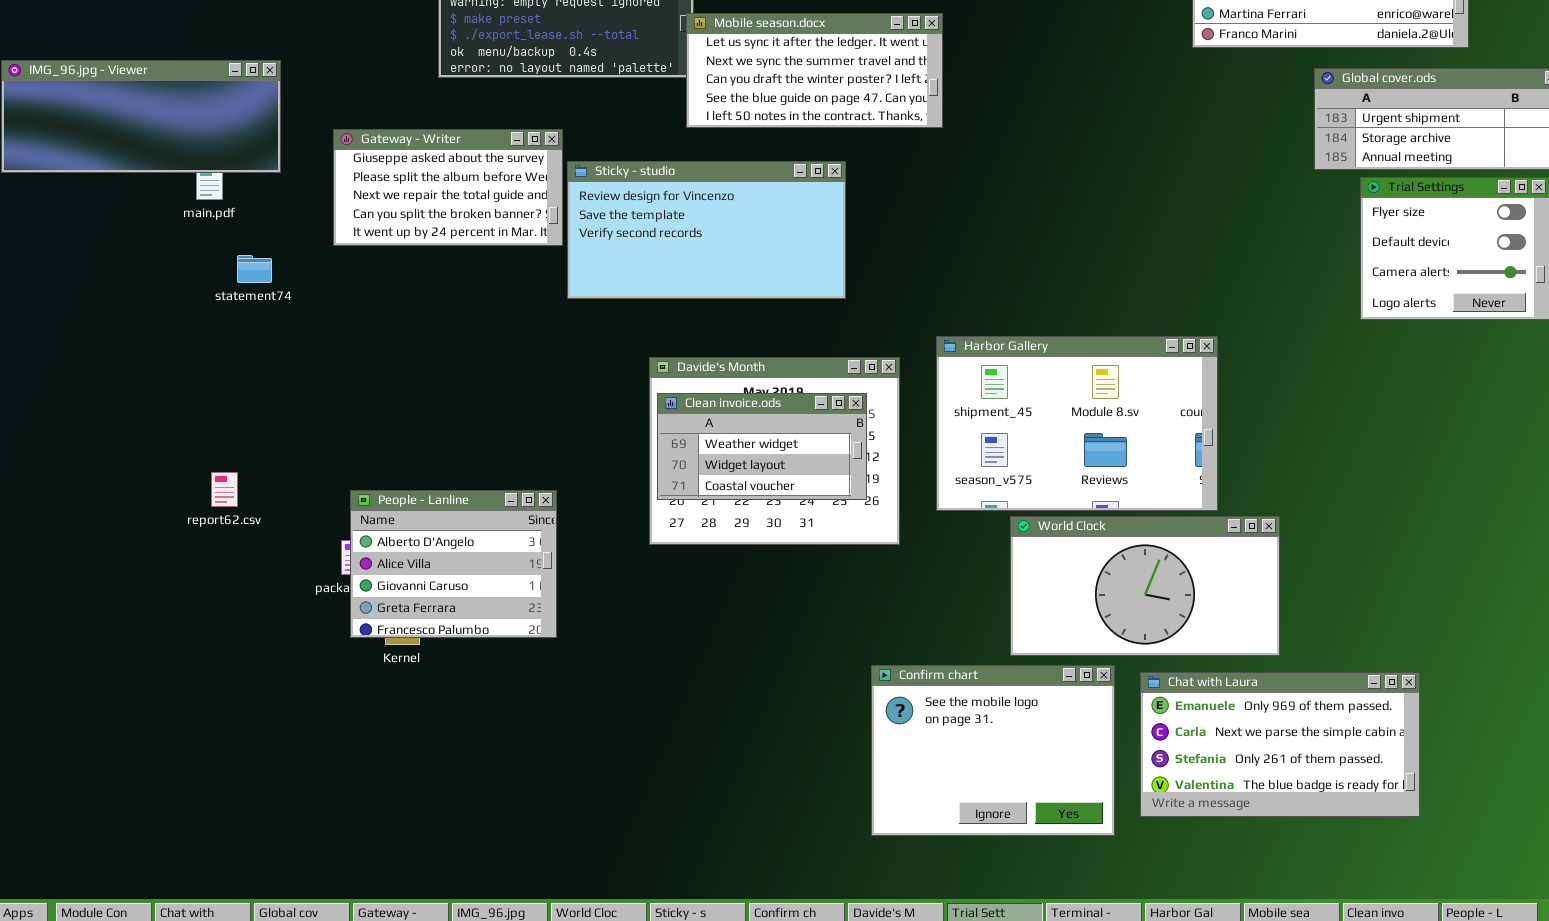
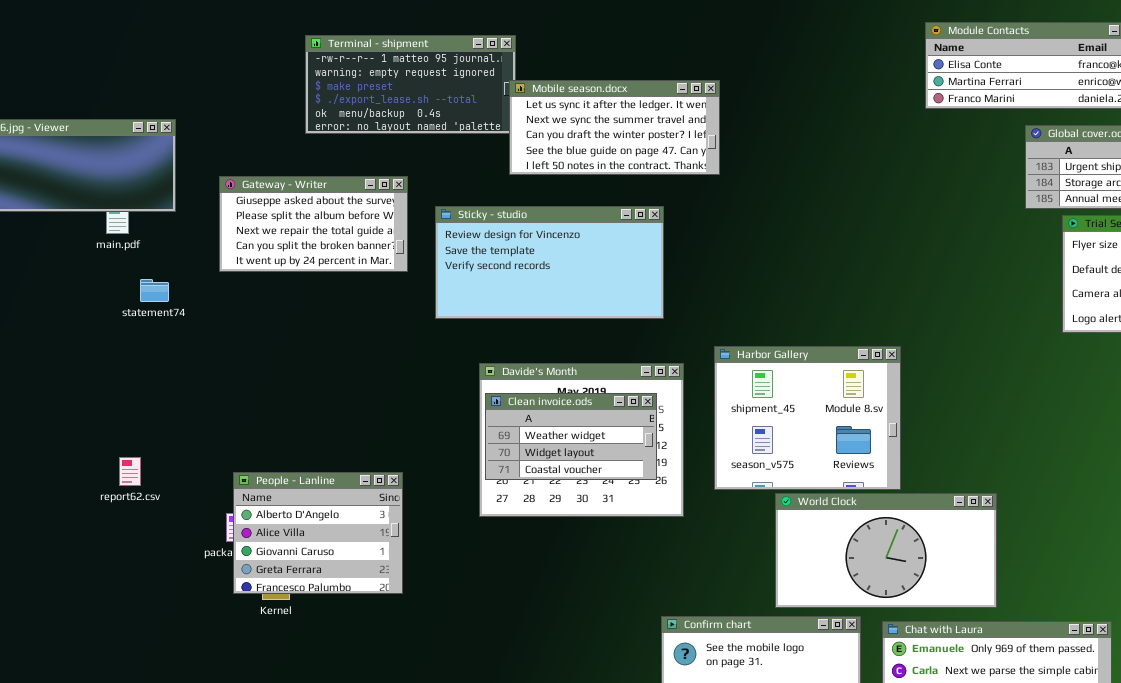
Sticky - studio: [567,161,846,299] -> [435,206,664,319], moved
Harbor Gallery: [936,336,1218,511] -> [714,346,901,490], resized

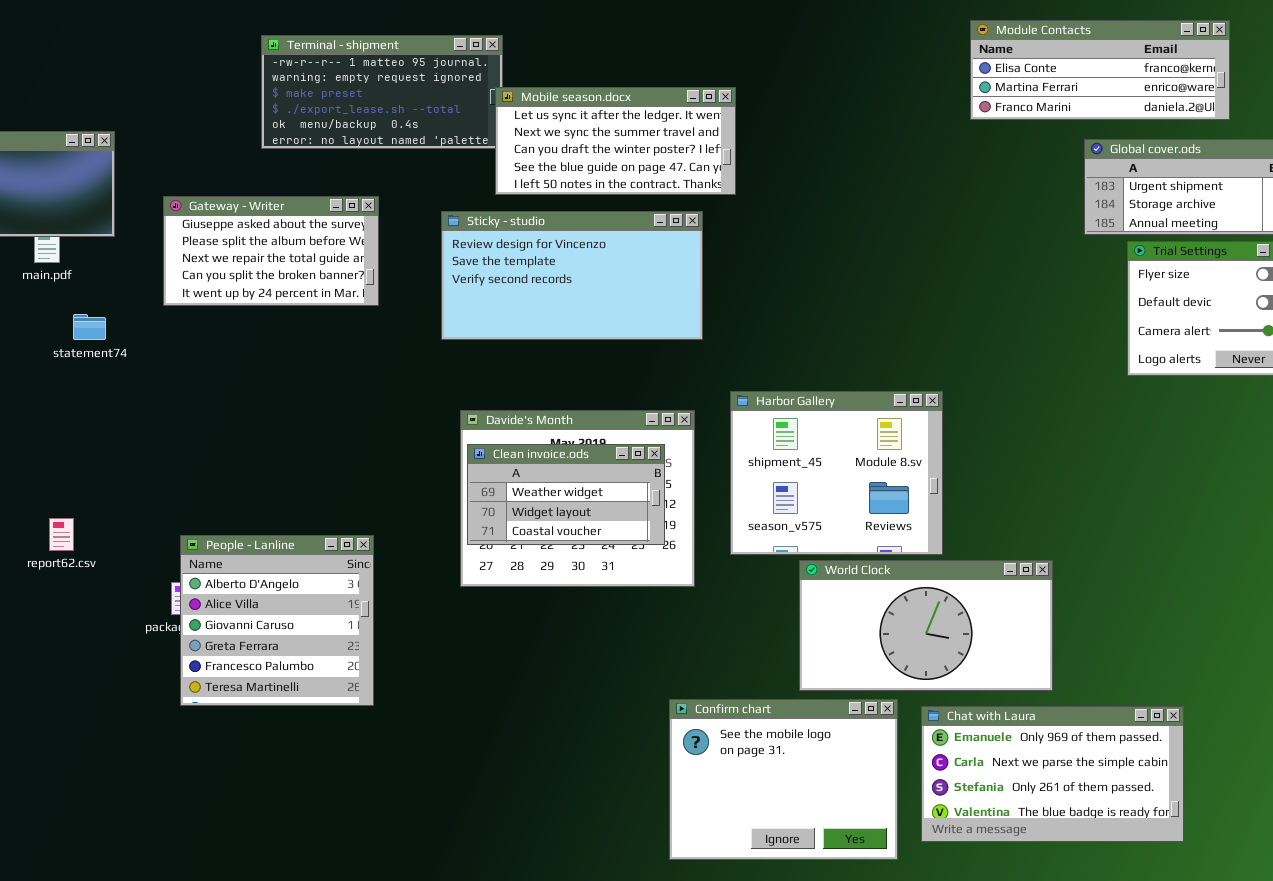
Sticky - studio: [435,206,664,319] -> [441,211,703,340], moved
People - Lanline: [233,472,403,594] -> [180,535,374,706], resized

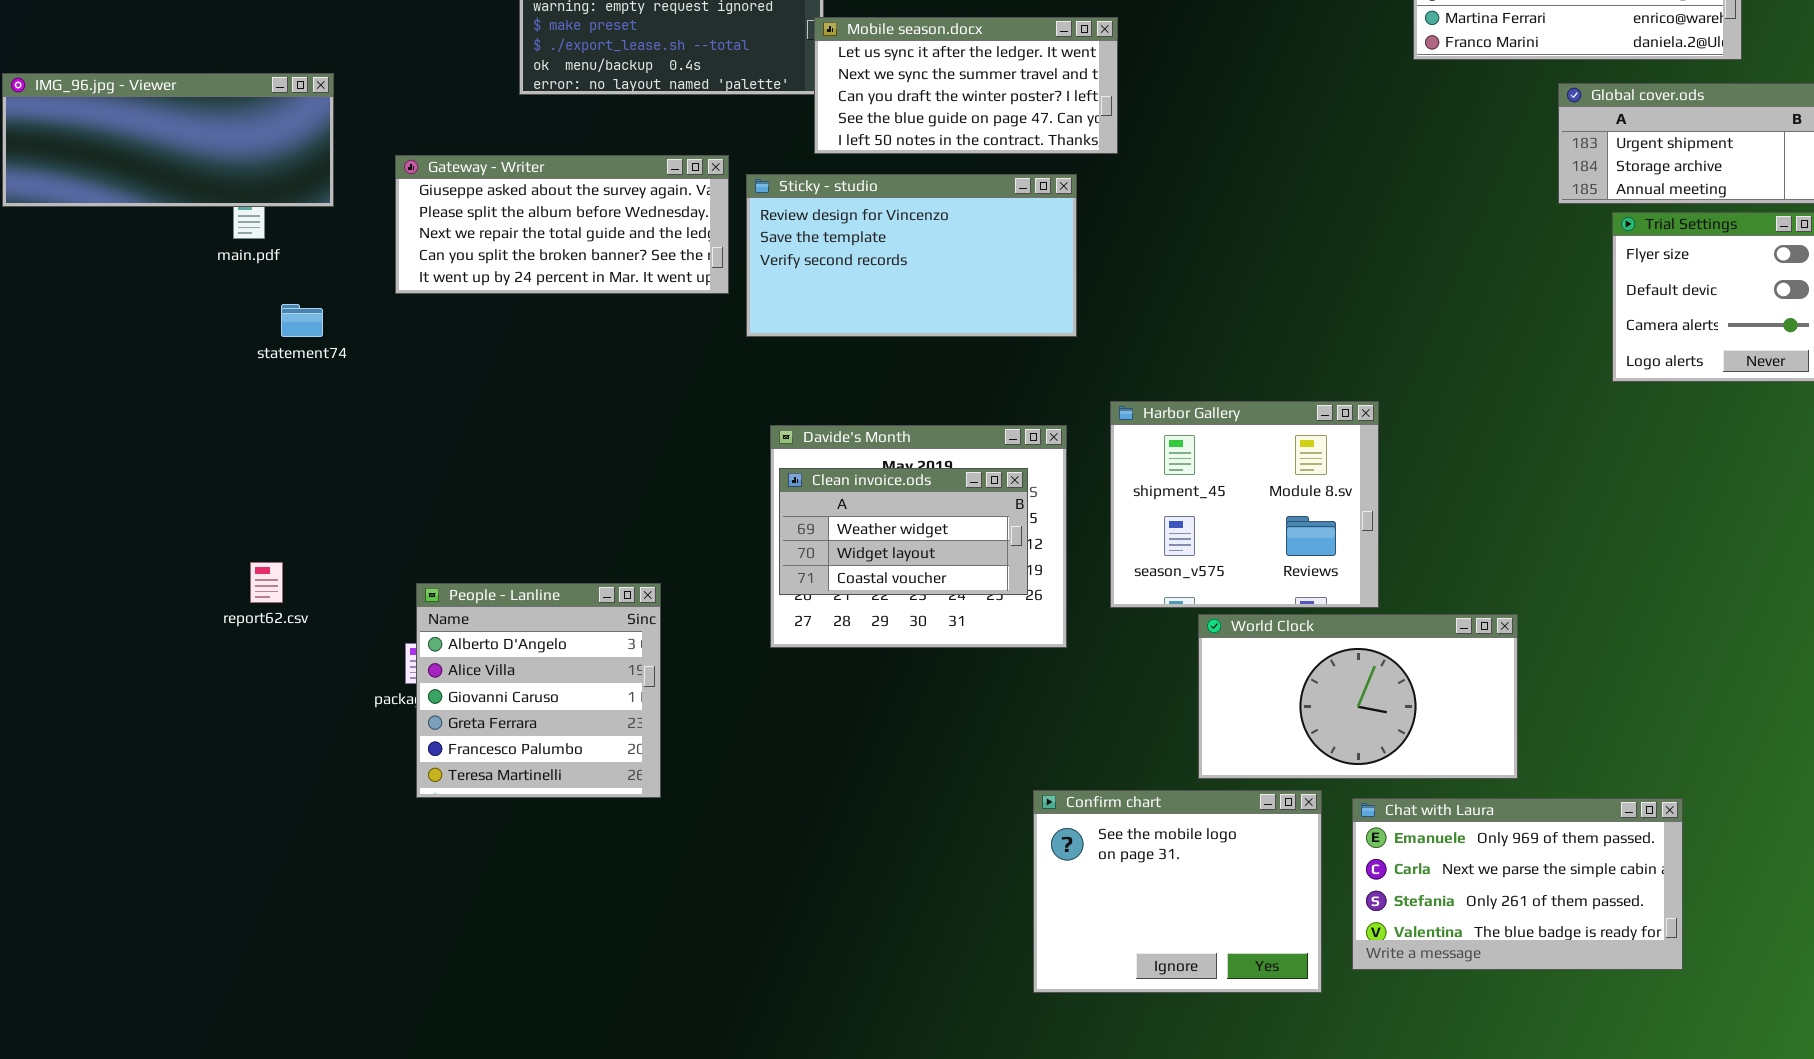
Gateway - Writer: [163,196,379,306] -> [395,155,729,294], resized

